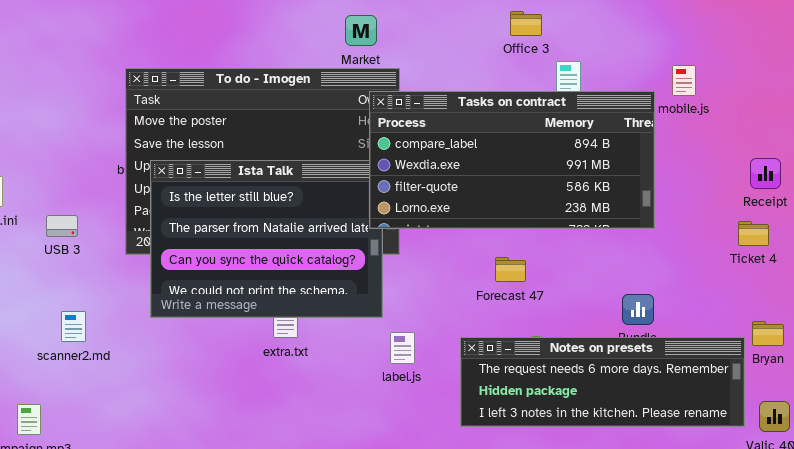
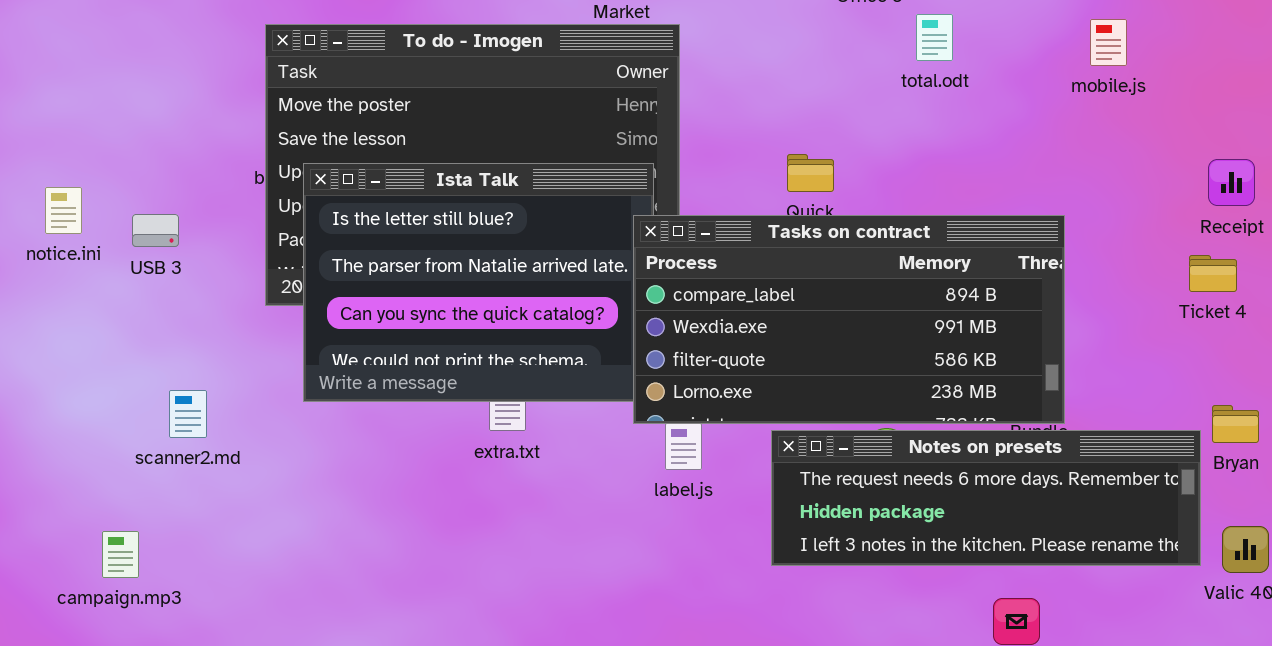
Tasks on contract: [369,91,655,229] -> [633,215,1065,424], moved
USB 3: [46,215,78,237] -> [132,214,179,247], moved

